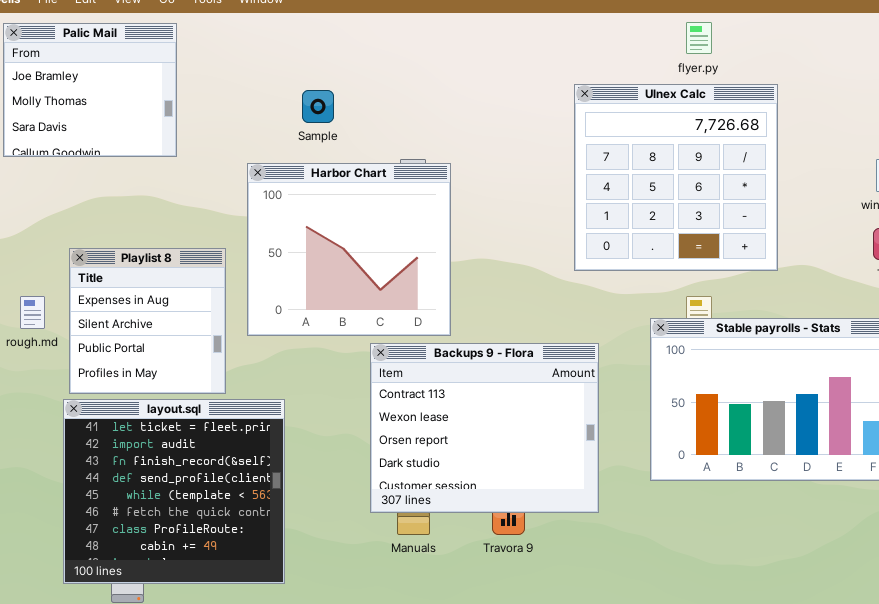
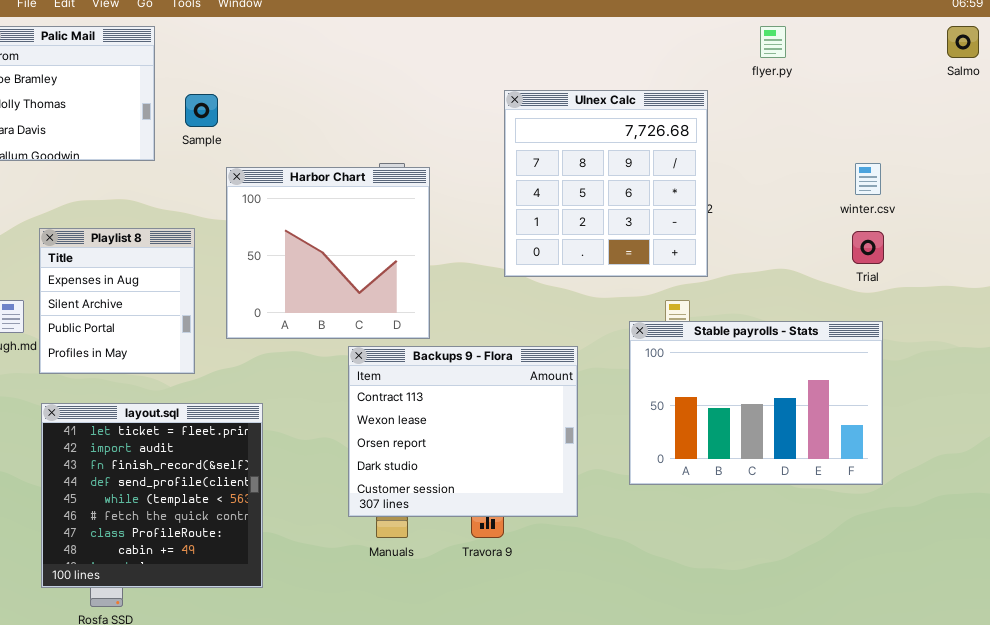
flyer.py: [686,22,712,54] -> [760,26,786,58], moved
Ulnex Calc: [574,84,778,271] -> [504,90,708,277], moved
Sample: [302,90,334,123] -> [185,94,218,127], moved
Playlist 8: [69,248,226,394] -> [39,228,195,374], moved

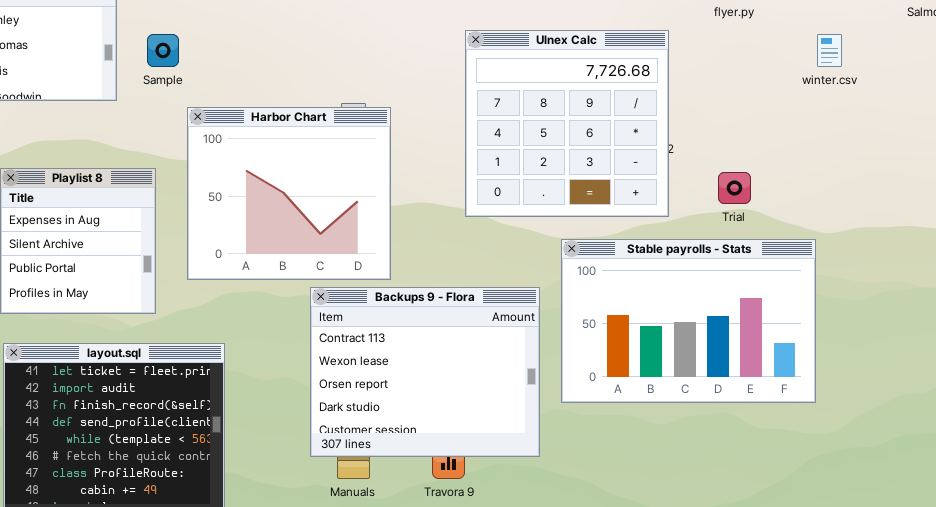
winter.csv: [855,163,881,195] -> [817,34,842,67], moved
Trial: [852,231,884,264] -> [718,172,751,204], moved
Stable payrolls - Stats: [629,321,883,485] -> [561,239,816,403], moved

